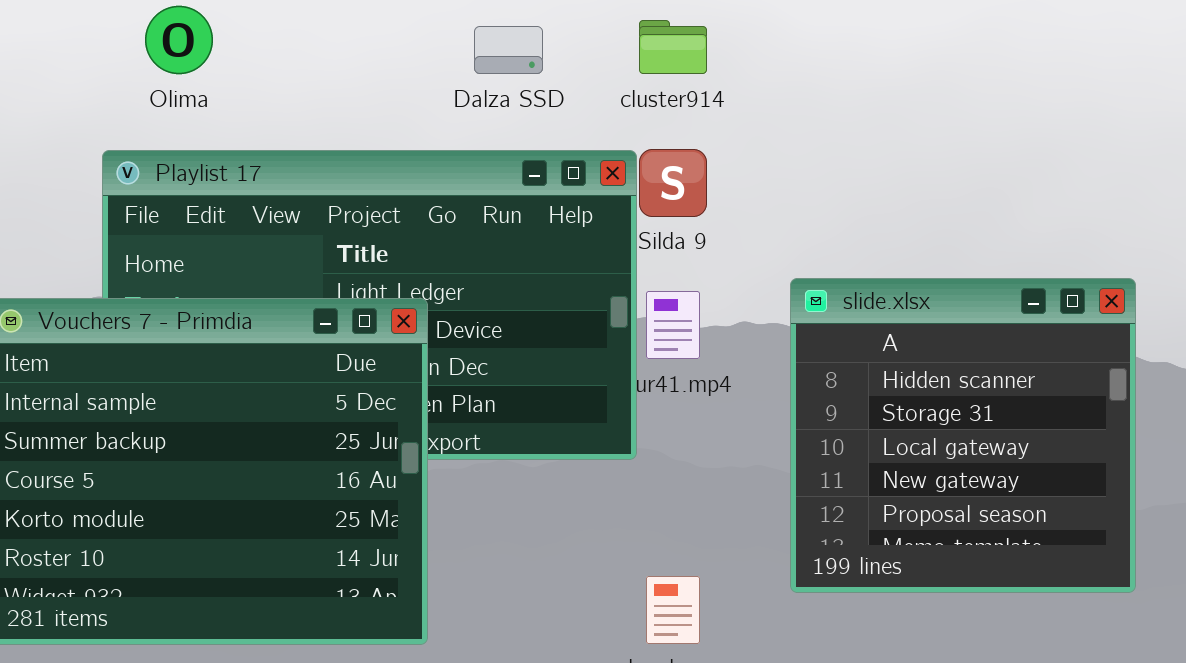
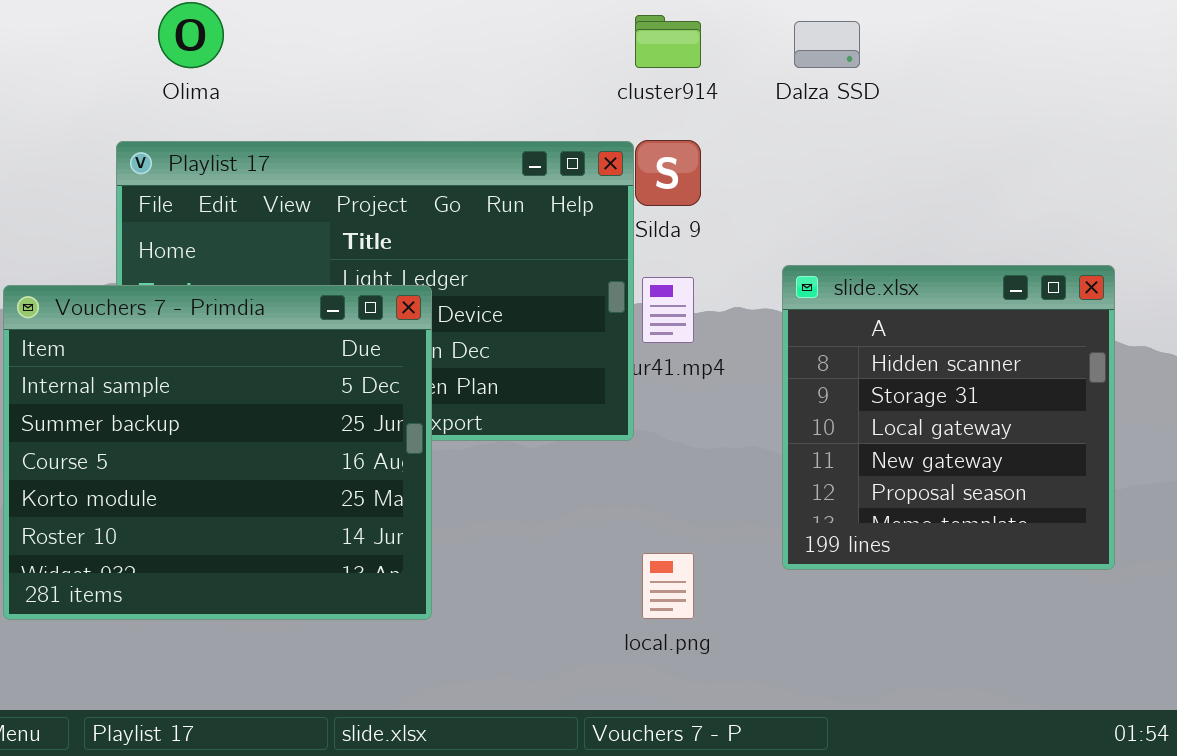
Dalza SSD: [474,26,543,74] -> [794,21,860,68], moved

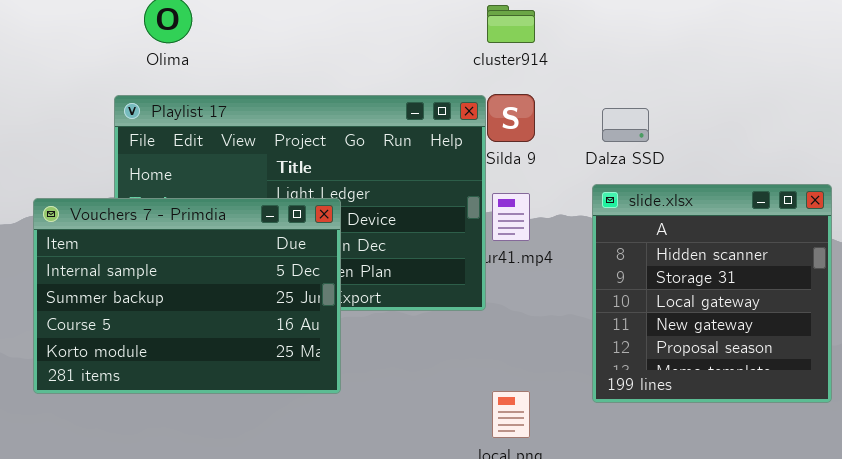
Dalza SSD: [794,21,860,68] -> [602,108,649,142], moved
Vouchers 7 - Primdia: [3,285,432,620] -> [33,198,341,394], resized

